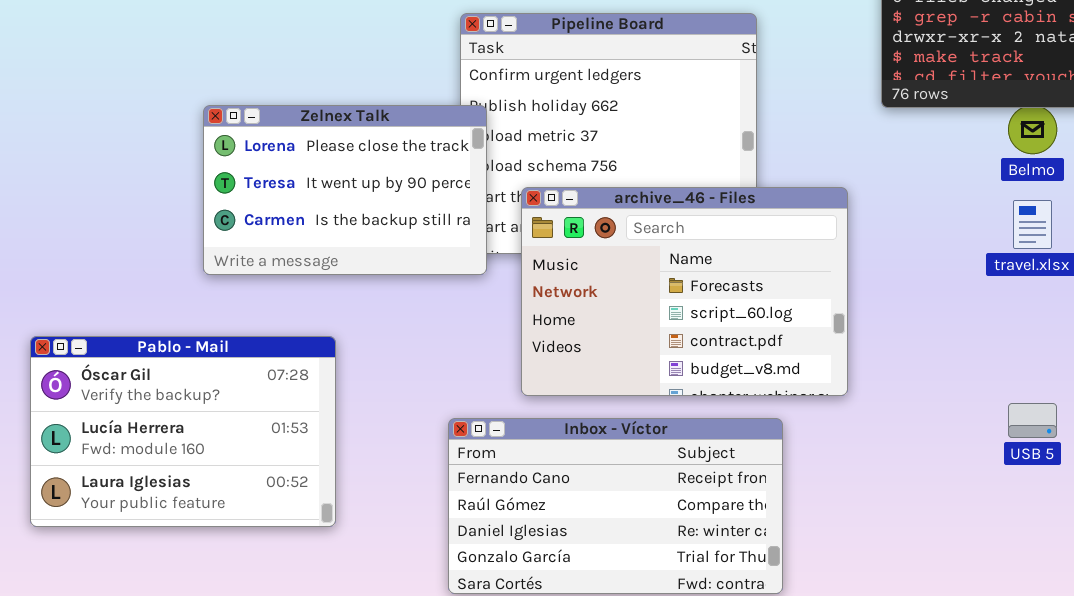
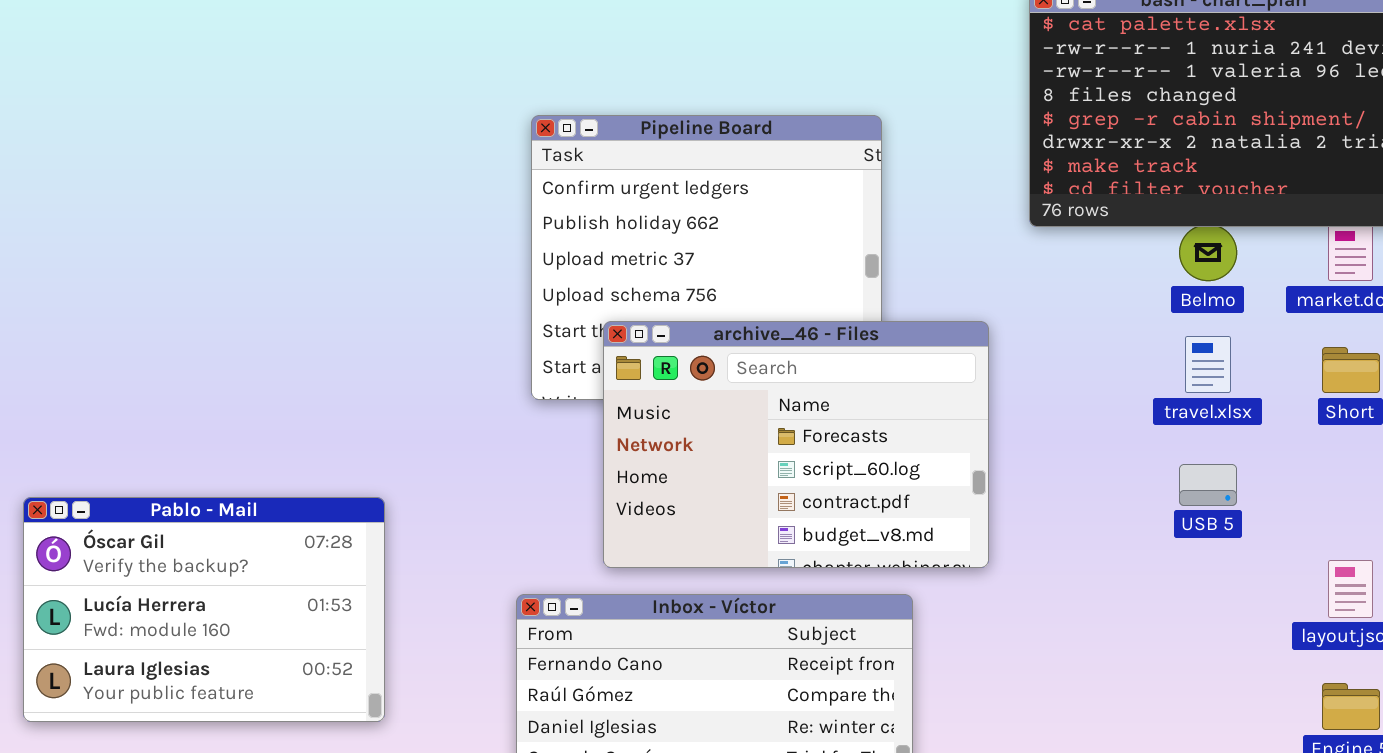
Zelnex Talk: [203,105,487,275] -> none, closed
USB 5: [1008,403,1057,438] -> [1179,464,1237,506], moved

